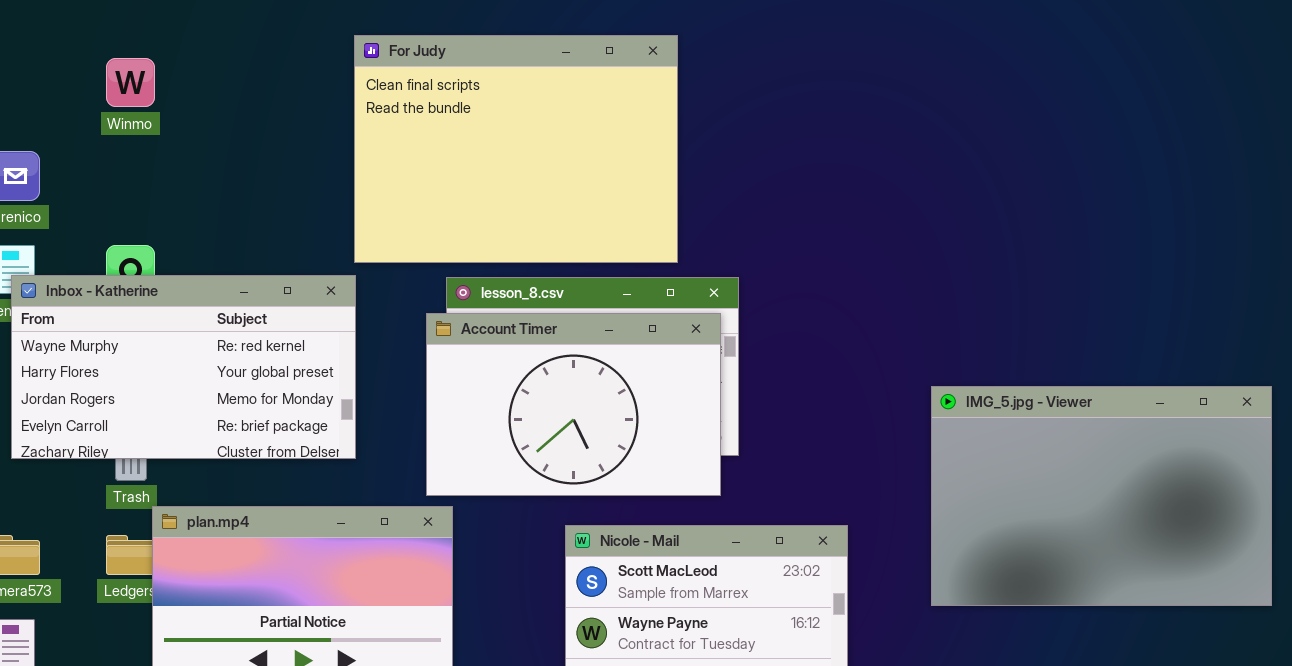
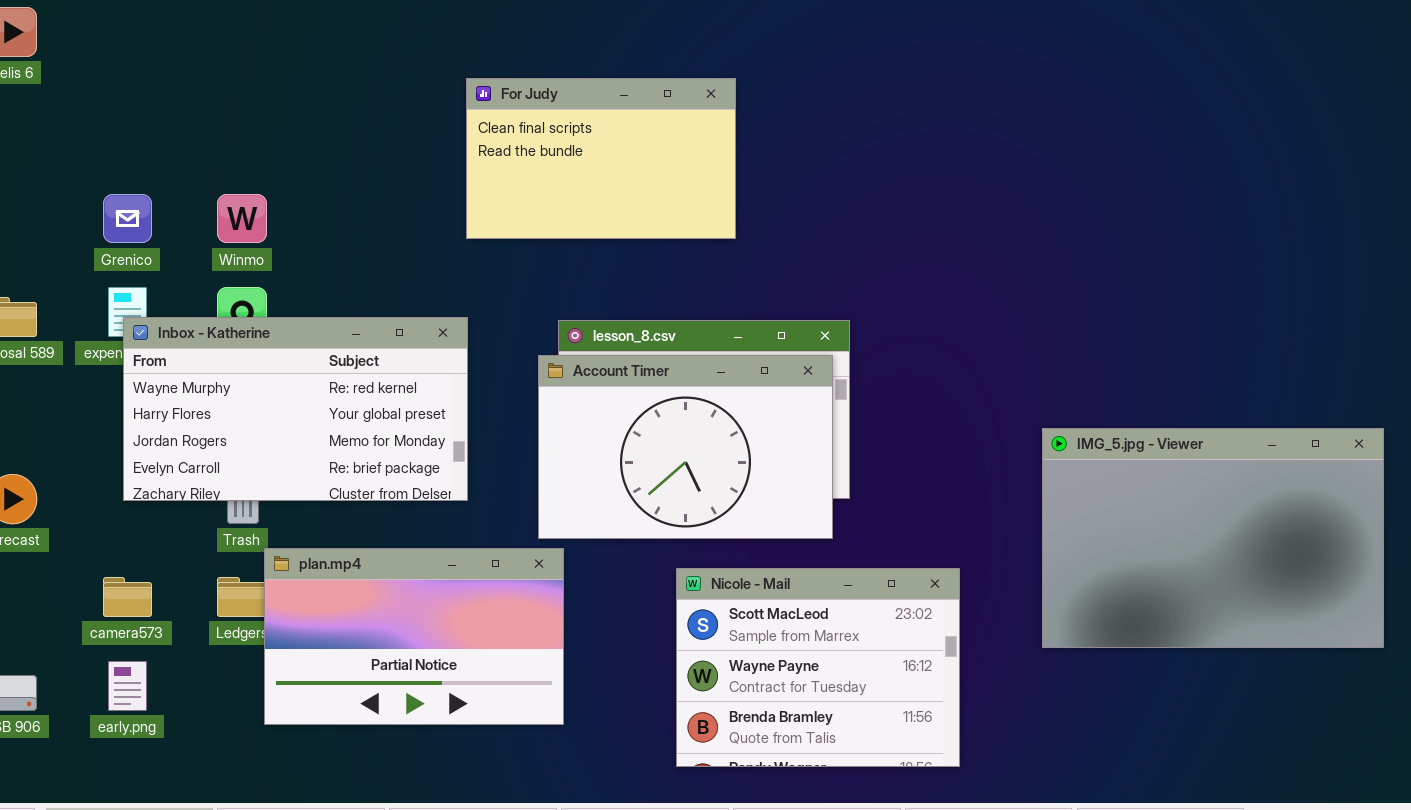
For Judy: [354,35,678,263] -> [466,78,736,239], resized
Winmo: [106,58,155,107] -> [217,194,267,243], moved

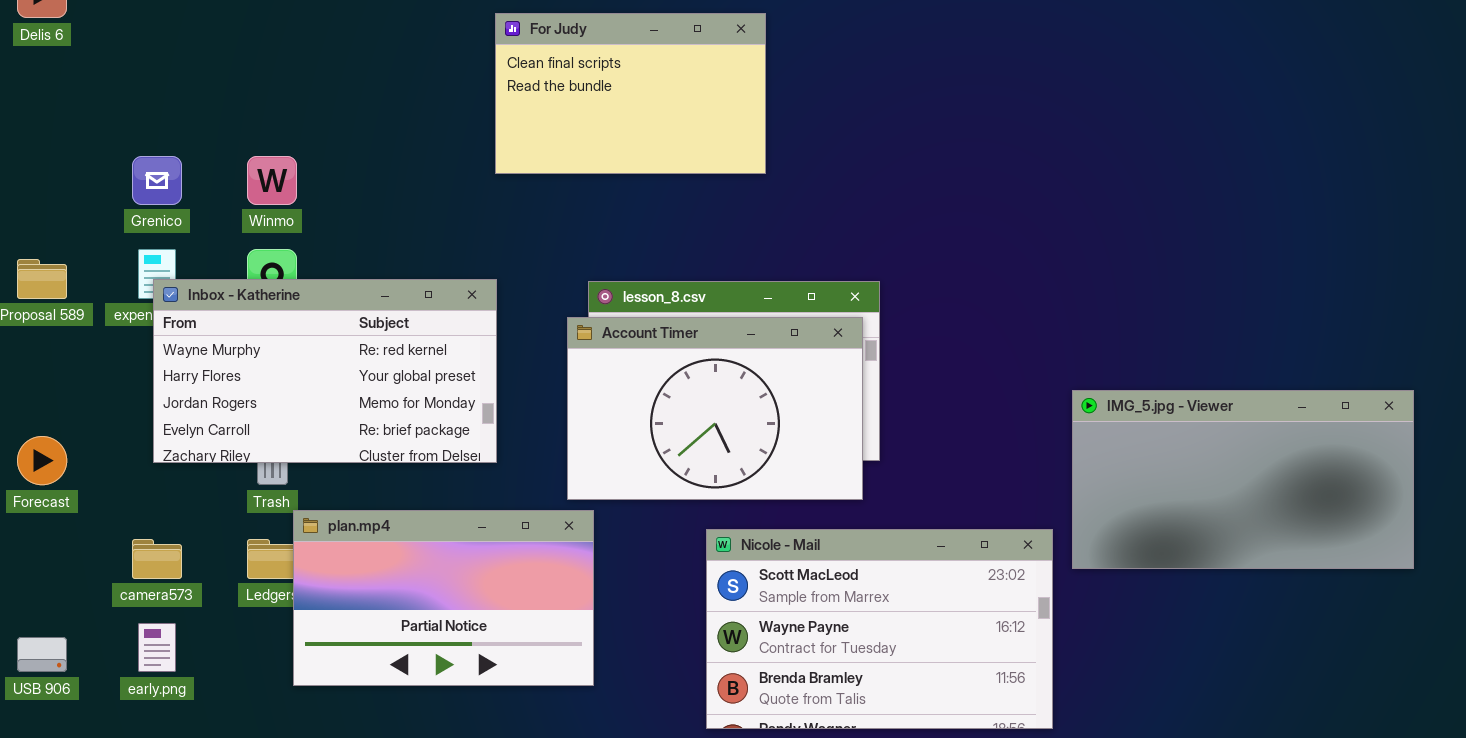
For Judy: [466,78,736,239] -> [495,13,766,174], moved
IMG_5.jpg - Viewer: [1042,428,1384,648] -> [1072,390,1414,569], resized
Nicole - Mail: [676,568,960,767] -> [706,529,1053,729], resized

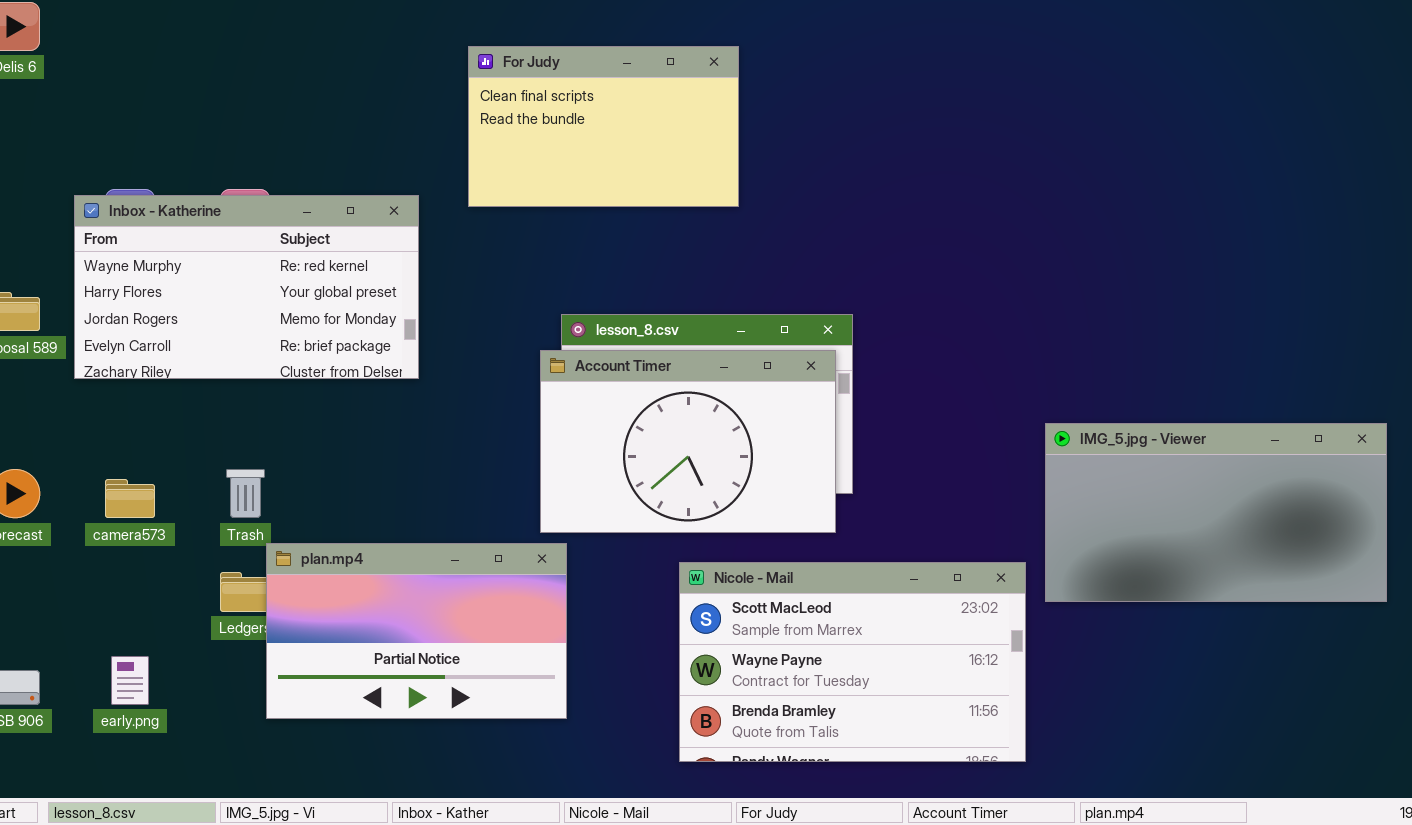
Inbox - Katherine: [153,279,497,463] -> [74,195,419,379], moved
camera573: [132,539,182,579] -> [105,479,155,518], moved

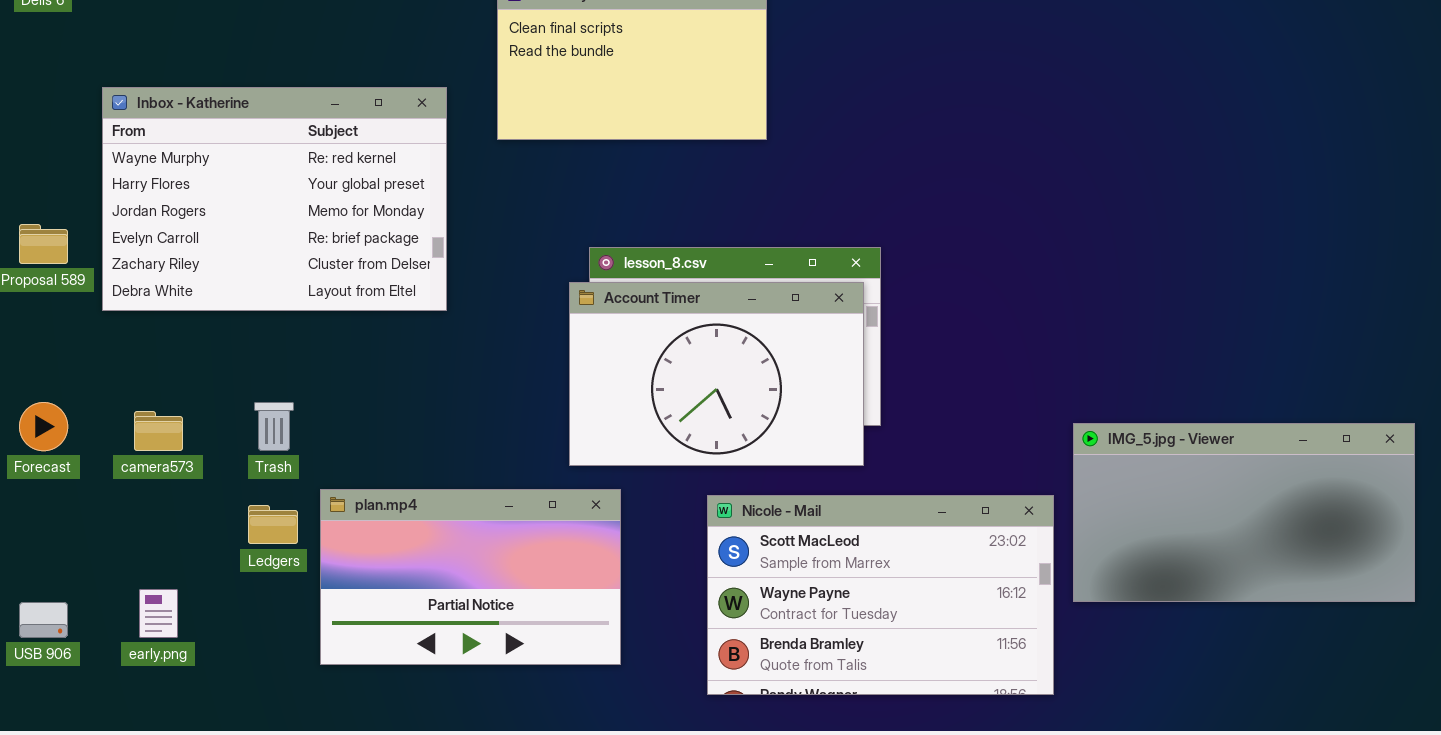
Inbox - Katherine: [74,195,419,379] -> [102,87,447,311], resized
IMG_5.jpg - Viewer: [1045,423,1387,602] -> [1073,423,1415,602], moved
plan.mp4: [266,543,567,719] -> [320,489,621,665], moved

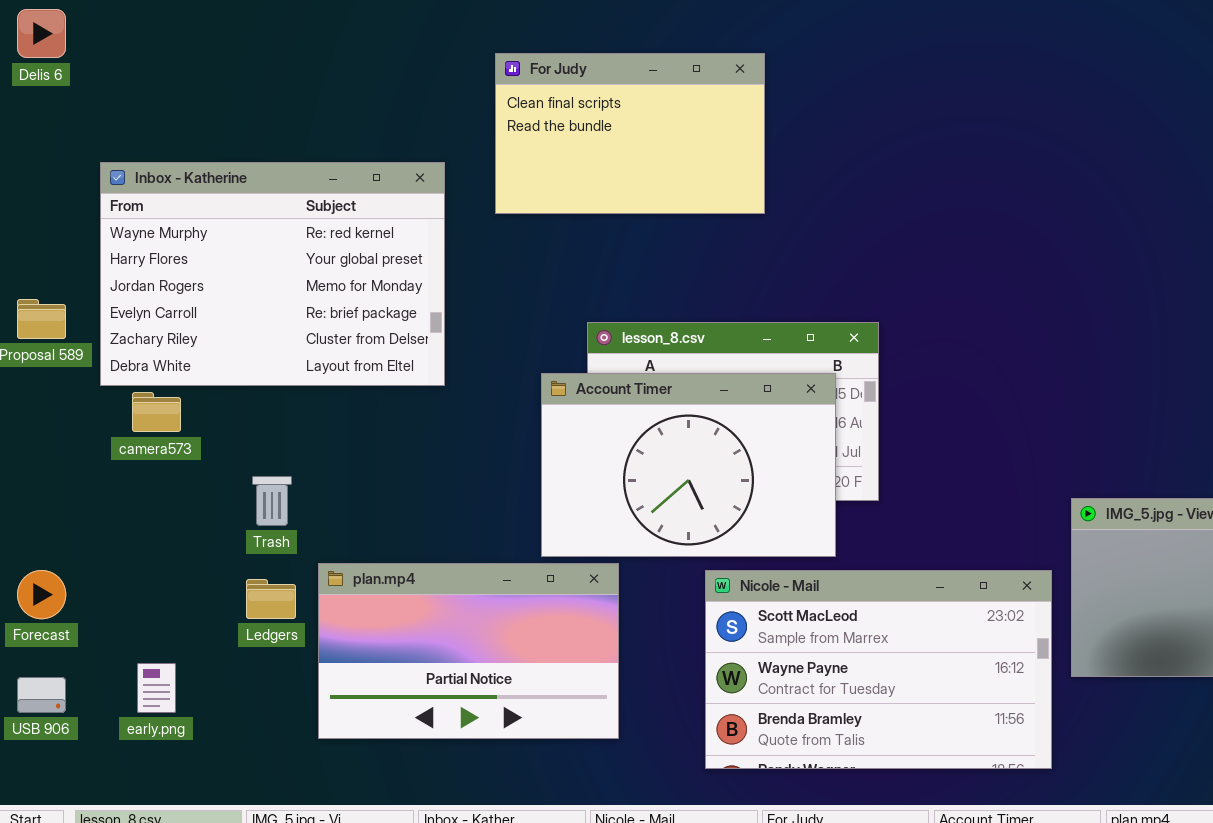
Account Timer: [569,282,864,466] -> [541,373,836,557], moved
Forecast: [19,402,68,451] -> [17,570,66,619], moved
camera573: [134,411,183,451] -> [132,392,181,432], moved

